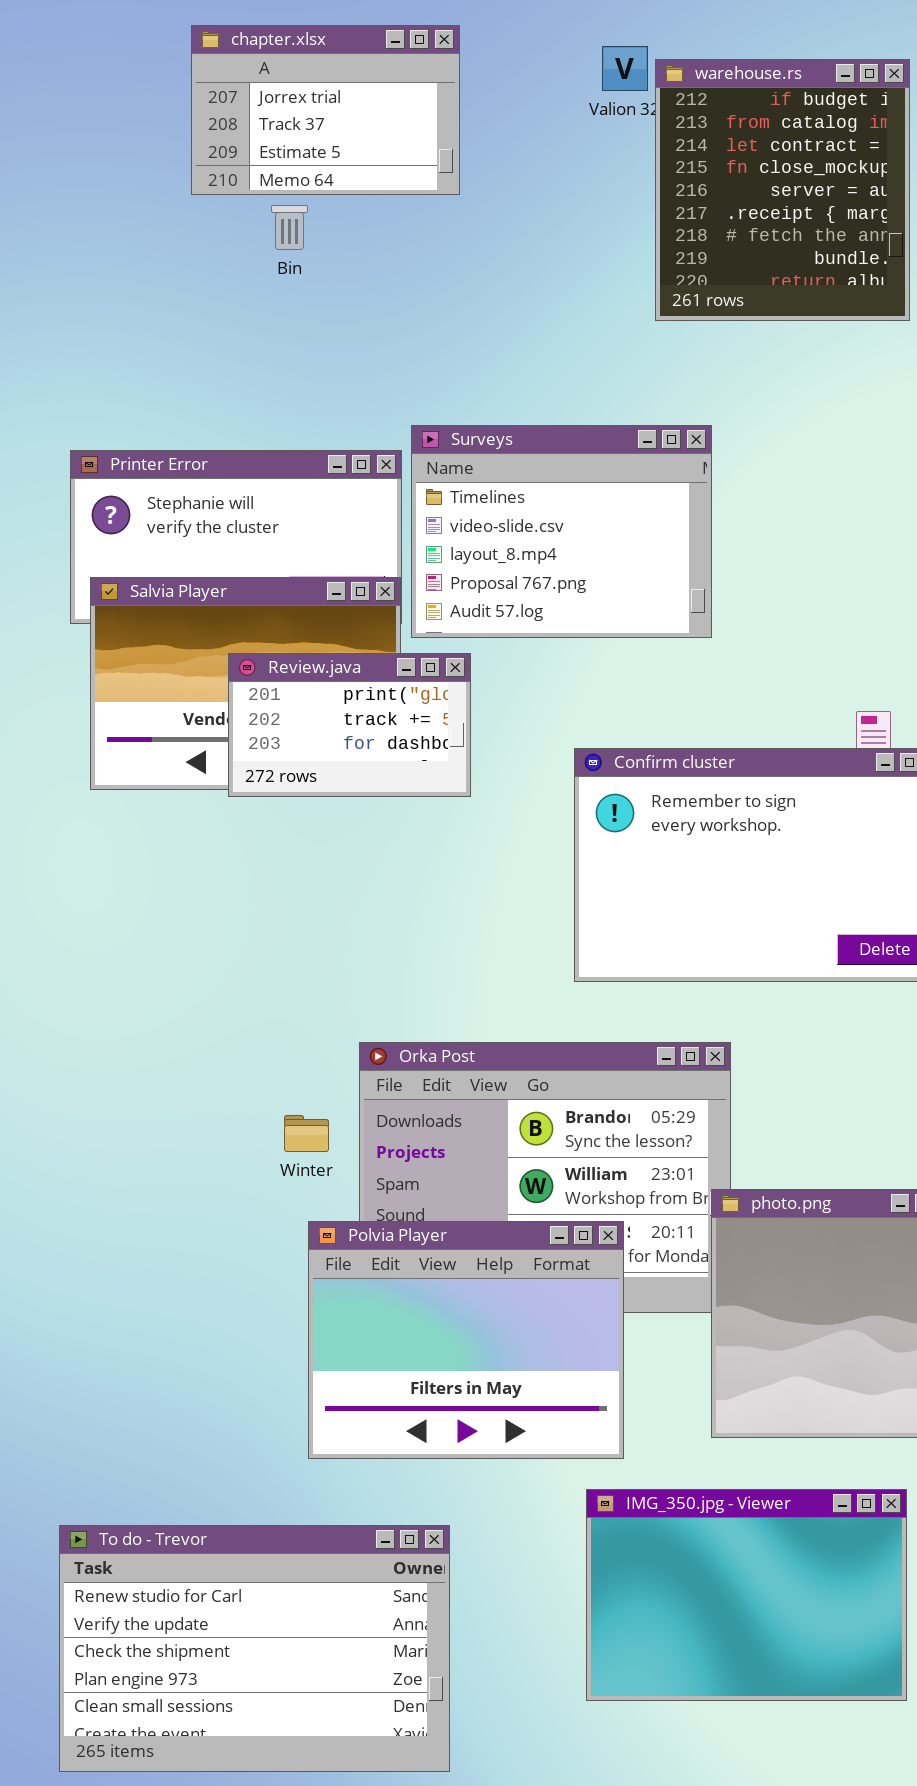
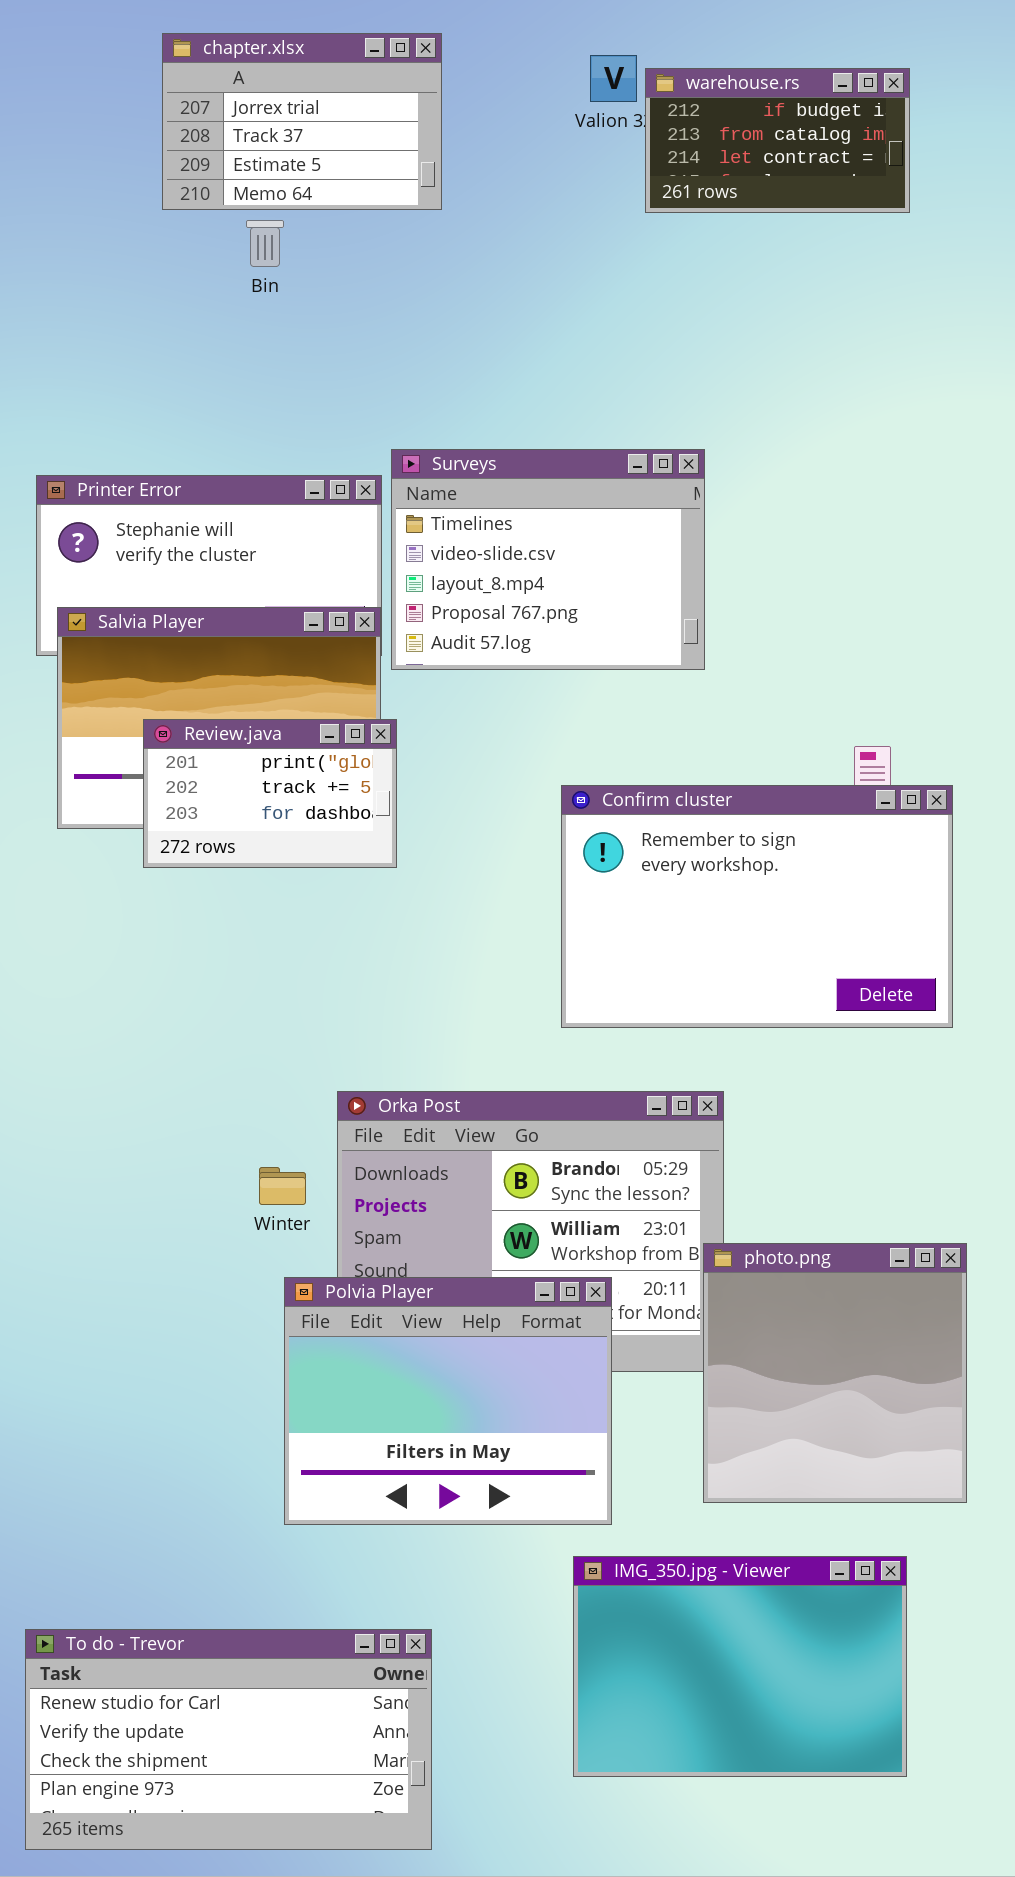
warehouse.rs: [655,59,910,321] -> [645,68,910,213], resized
Review.java: [228,653,471,797] -> [143,719,397,868], moved
To do - Trevor: [59,1525,450,1772] -> [25,1629,432,1850], resized

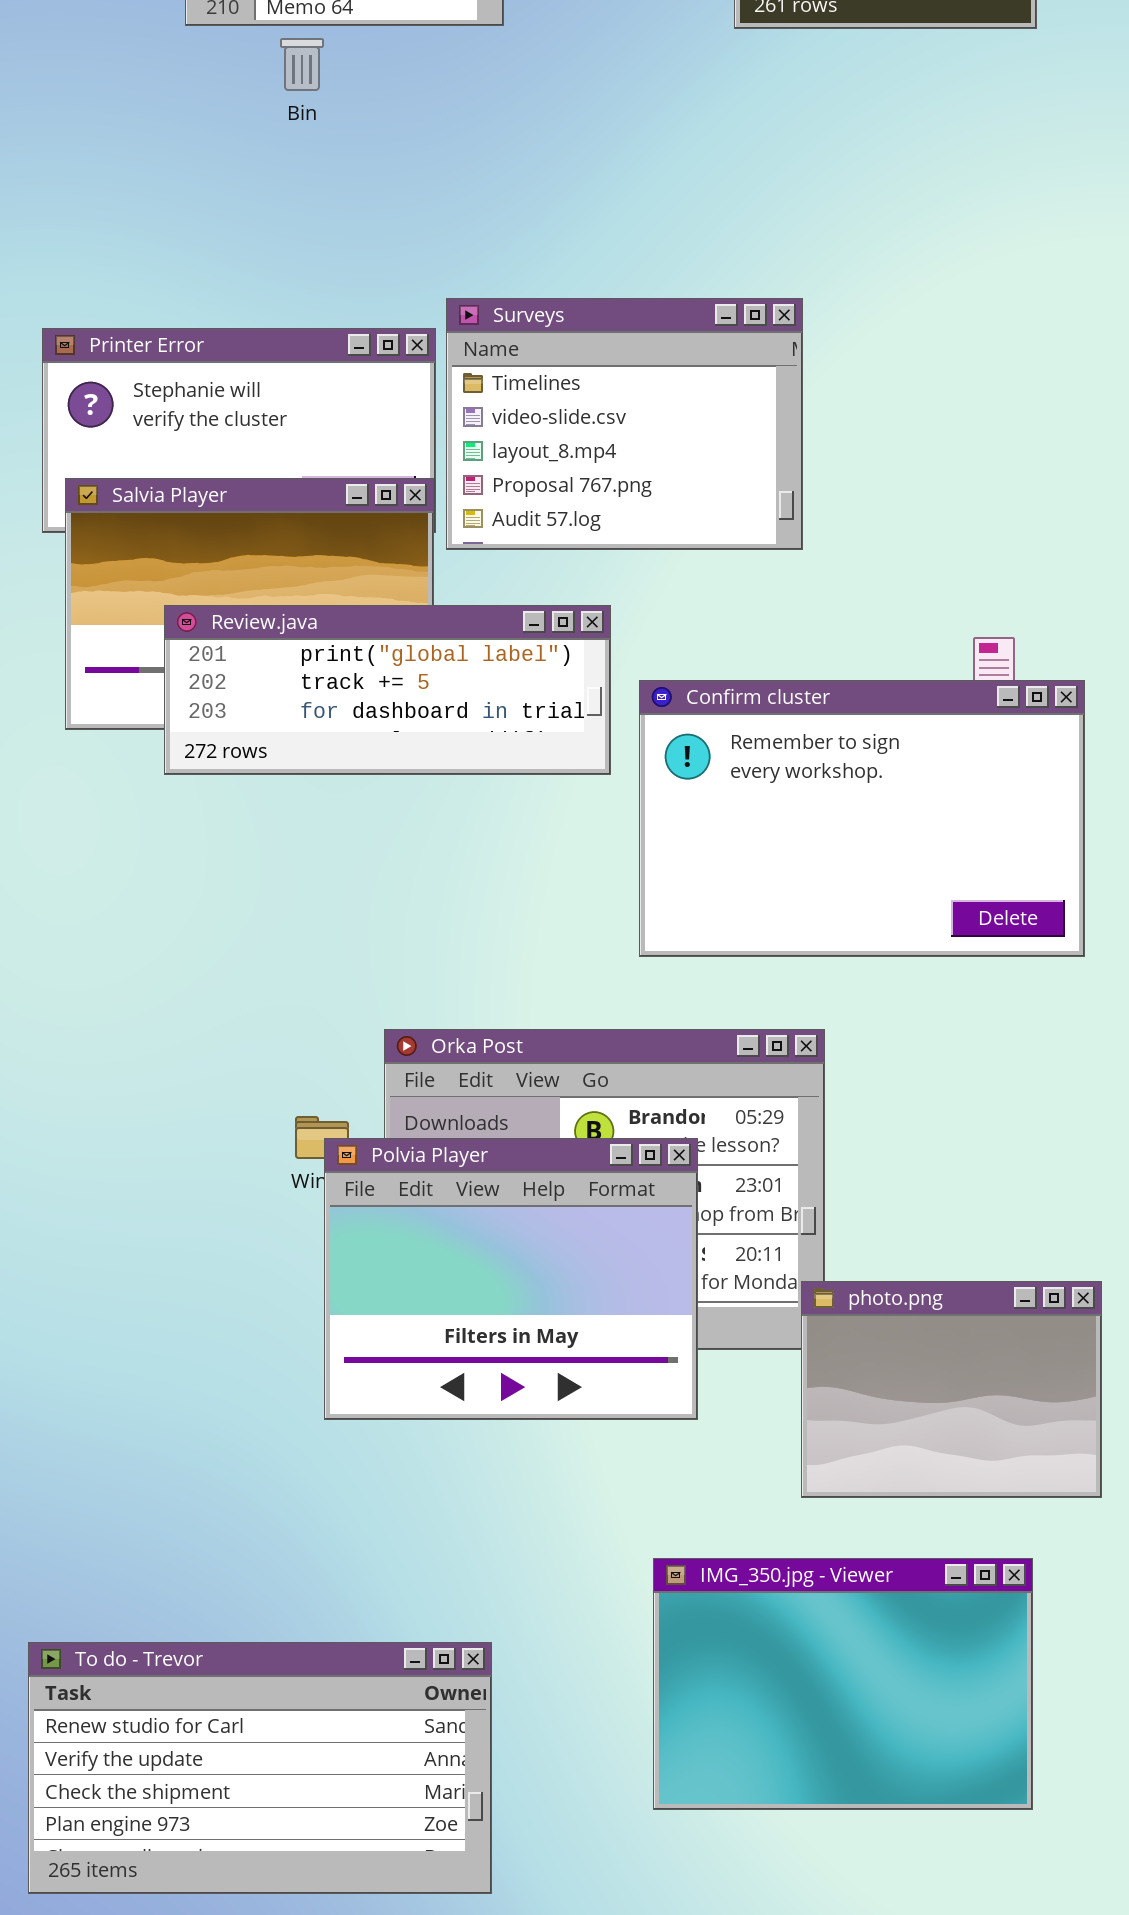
Review.java: [143,719,397,868] -> [164,605,611,775], resized
photo.png: [703,1243,967,1503] -> [801,1281,1102,1498], resized
Polvia Player: [284,1277,612,1525] -> [324,1138,698,1420], moved

